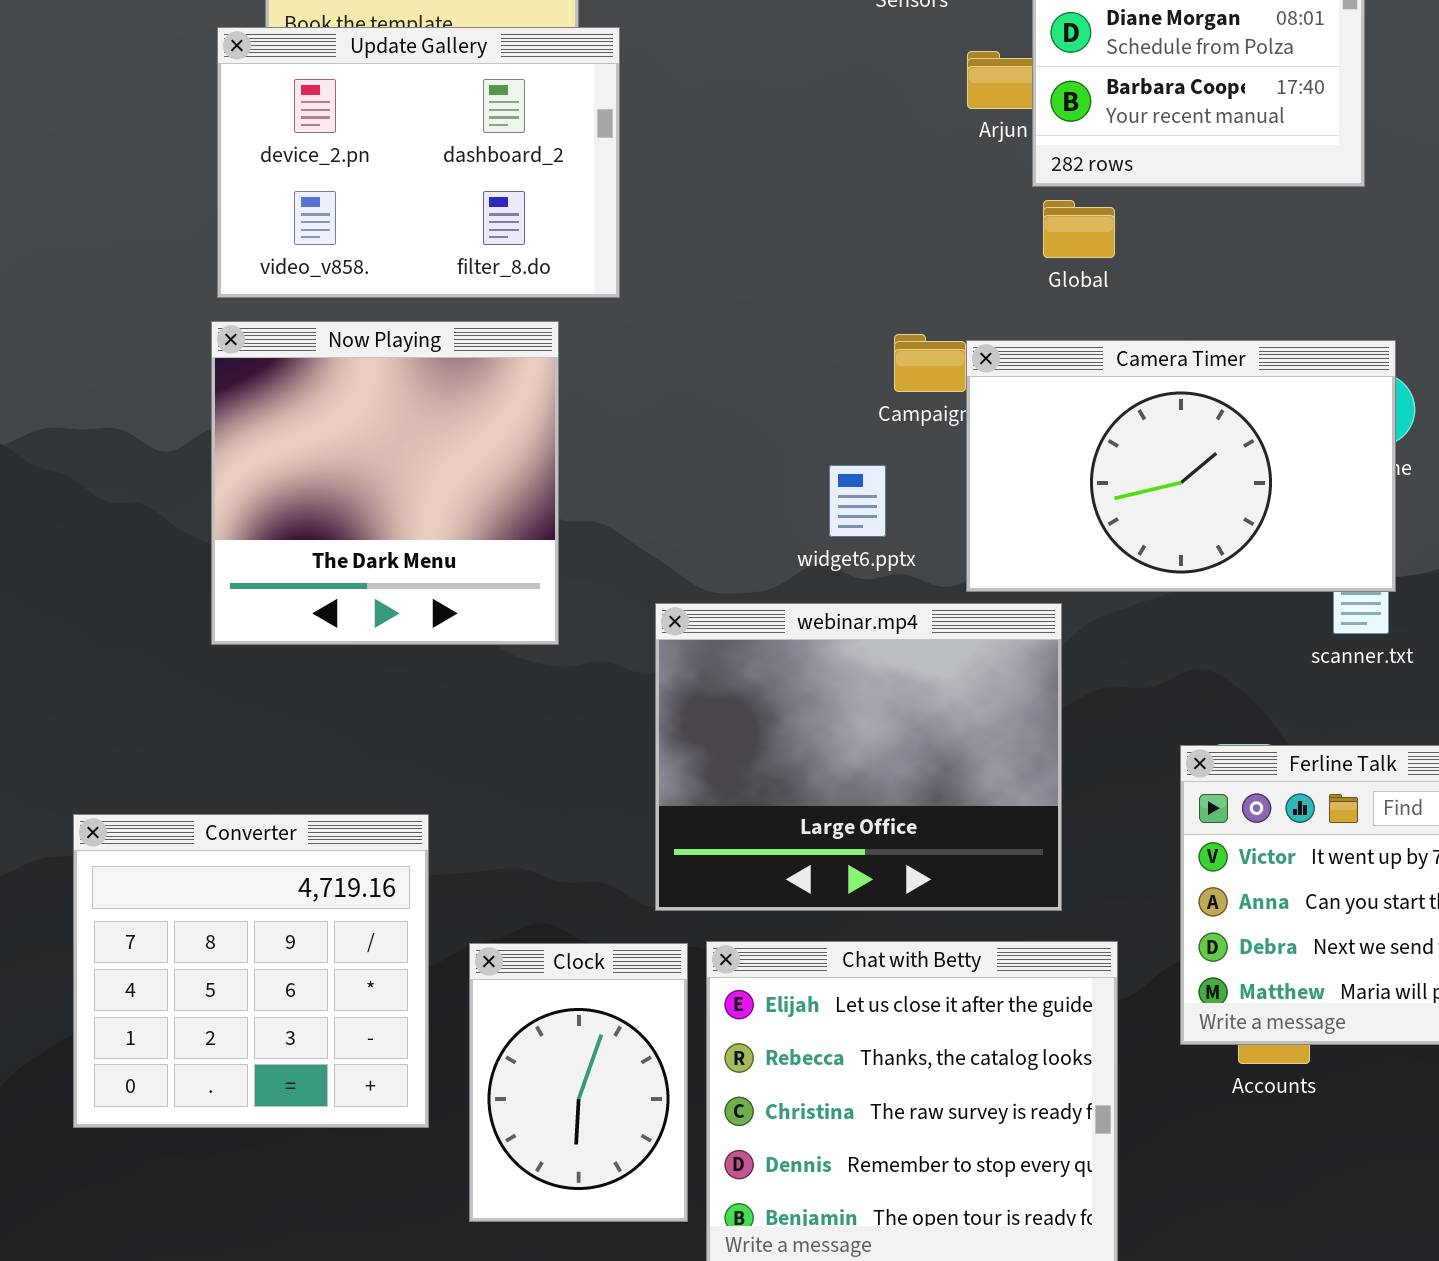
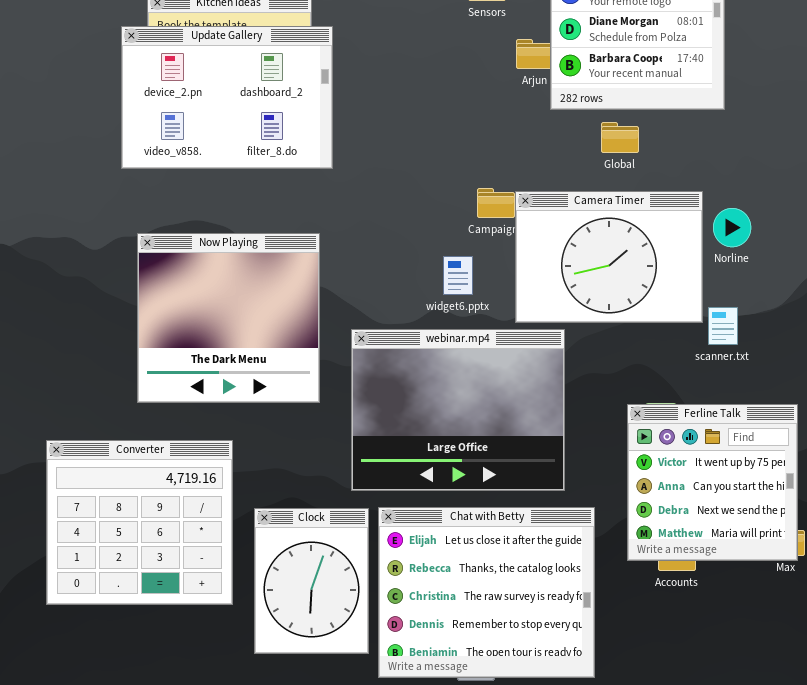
Global: [1043,200,1115,258] -> [601,122,639,153], moved
Now Playing: [211,321,559,645] -> [137,233,320,403], moved
Camera Timer: [966,340,1396,592] -> [515,191,703,323], resized

